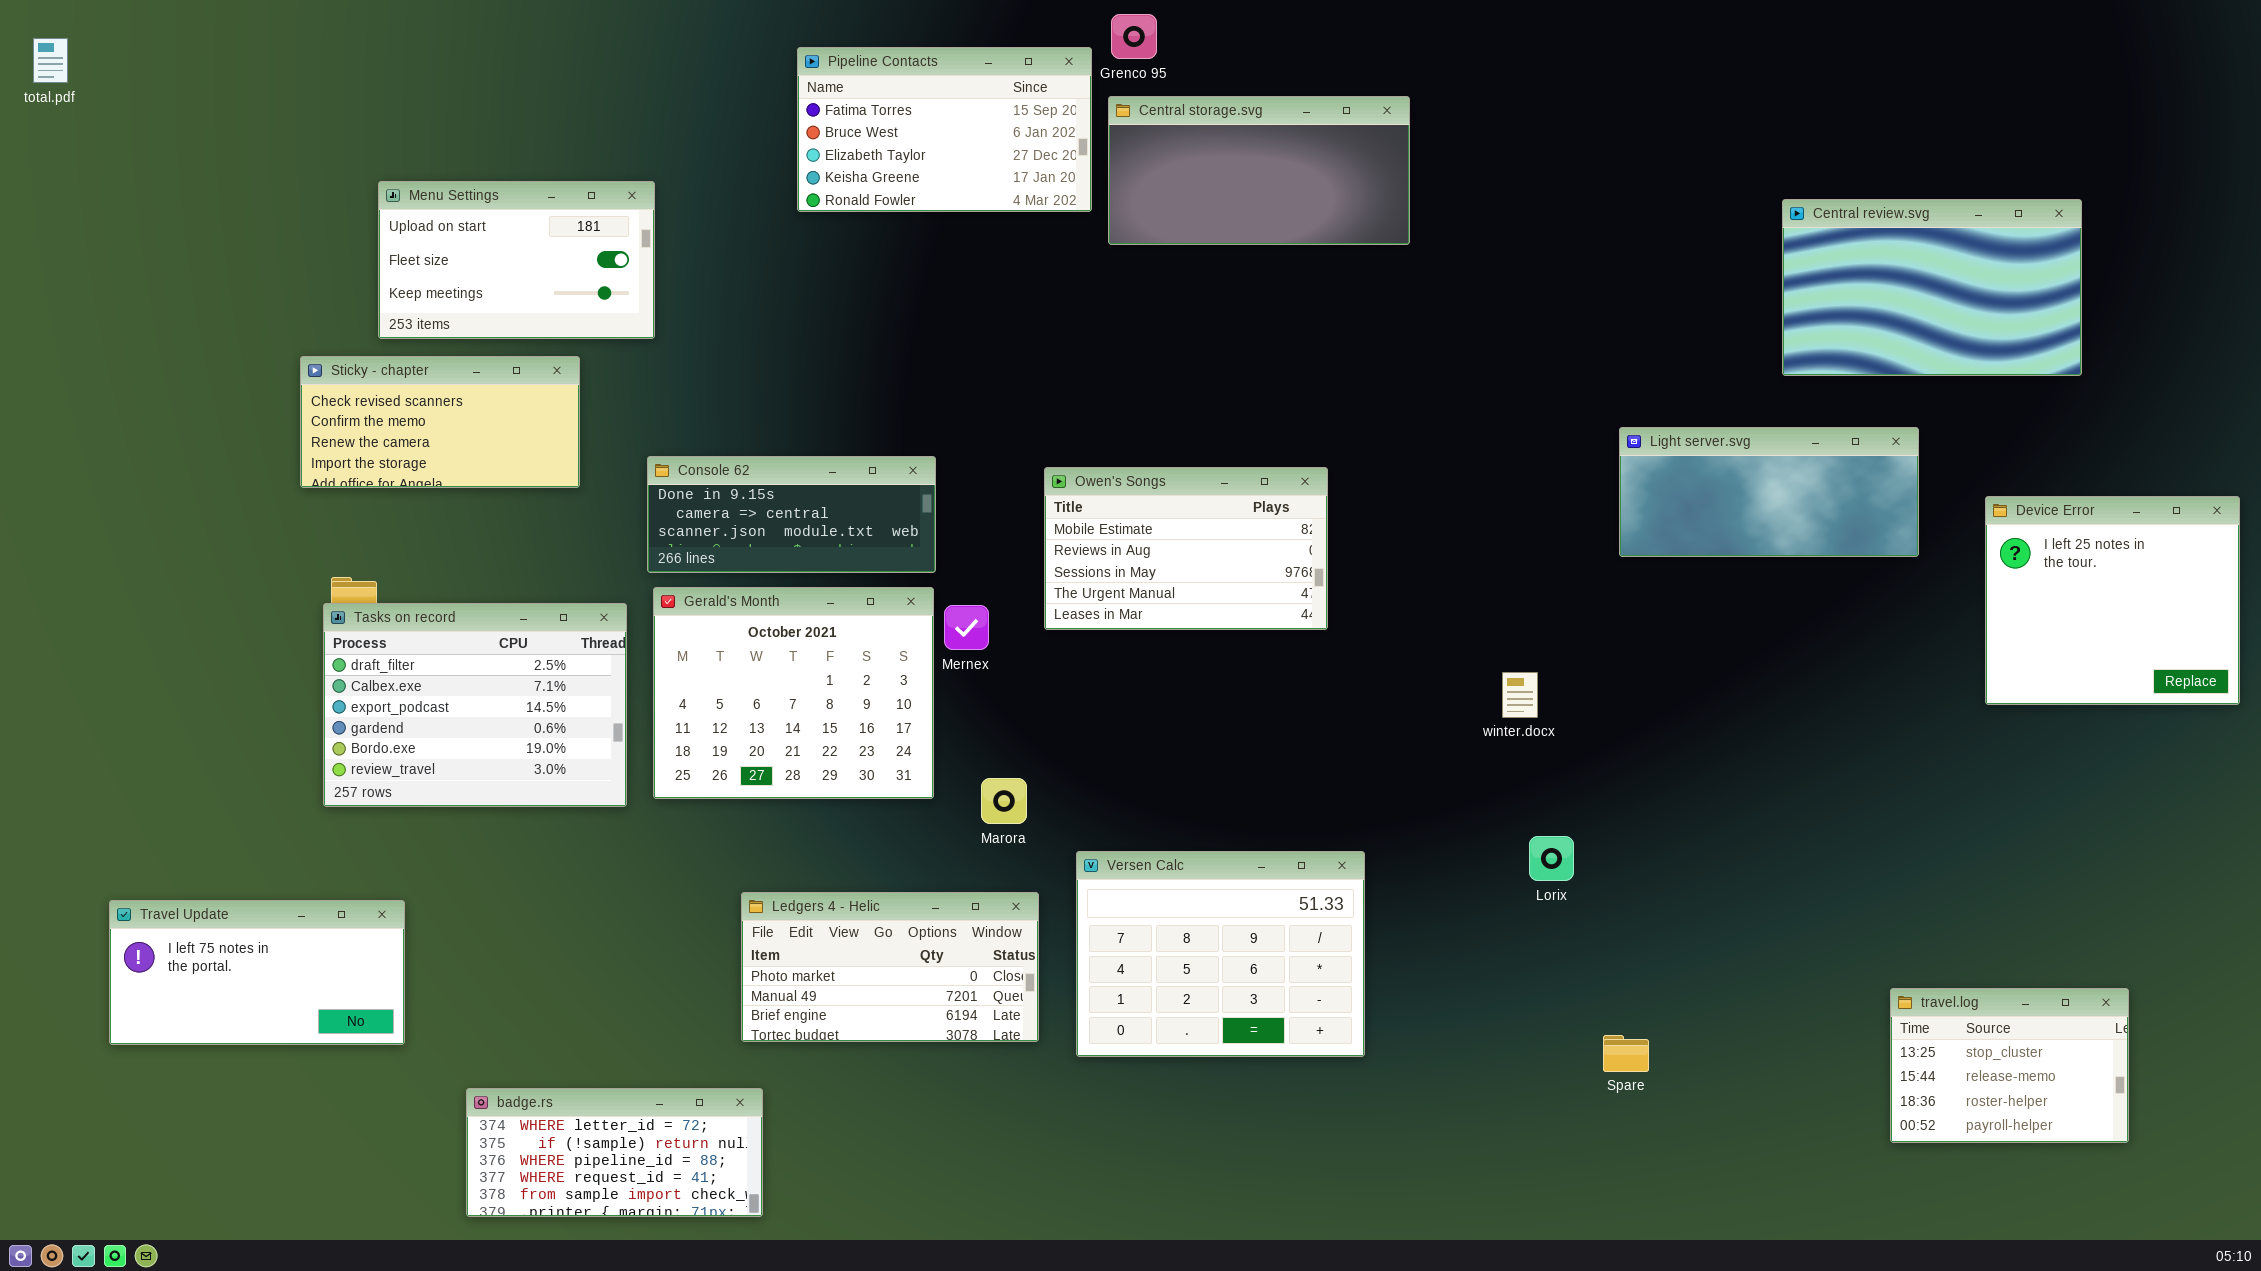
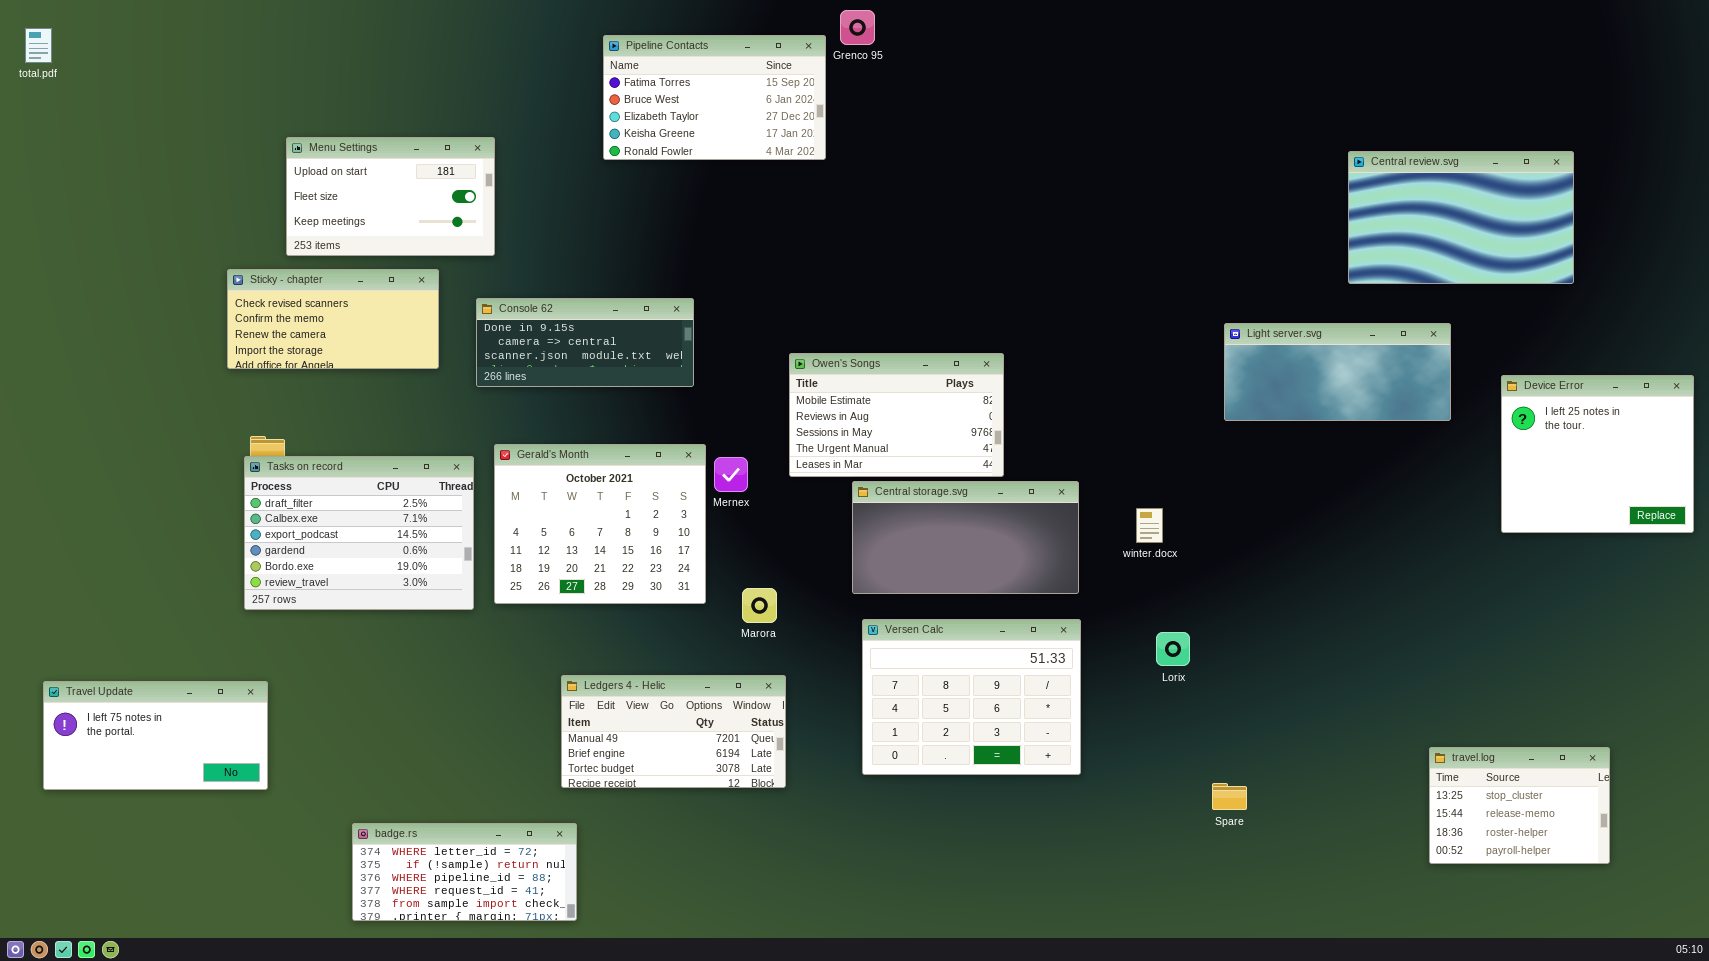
Central storage.svg: [1108,96,1410,245] -> [852,481,1079,594], moved
Console 62: [647,456,936,573] -> [476,298,694,387], moved
Versen Calc: [1076,851,1365,1057] -> [862,619,1081,775], moved
Ledgers 4 - Helic: [741,892,1039,1042] -> [561,675,786,788], scrolled down 1 row
Travel Update: [109,900,405,1045] -> [43,681,268,790], moved

